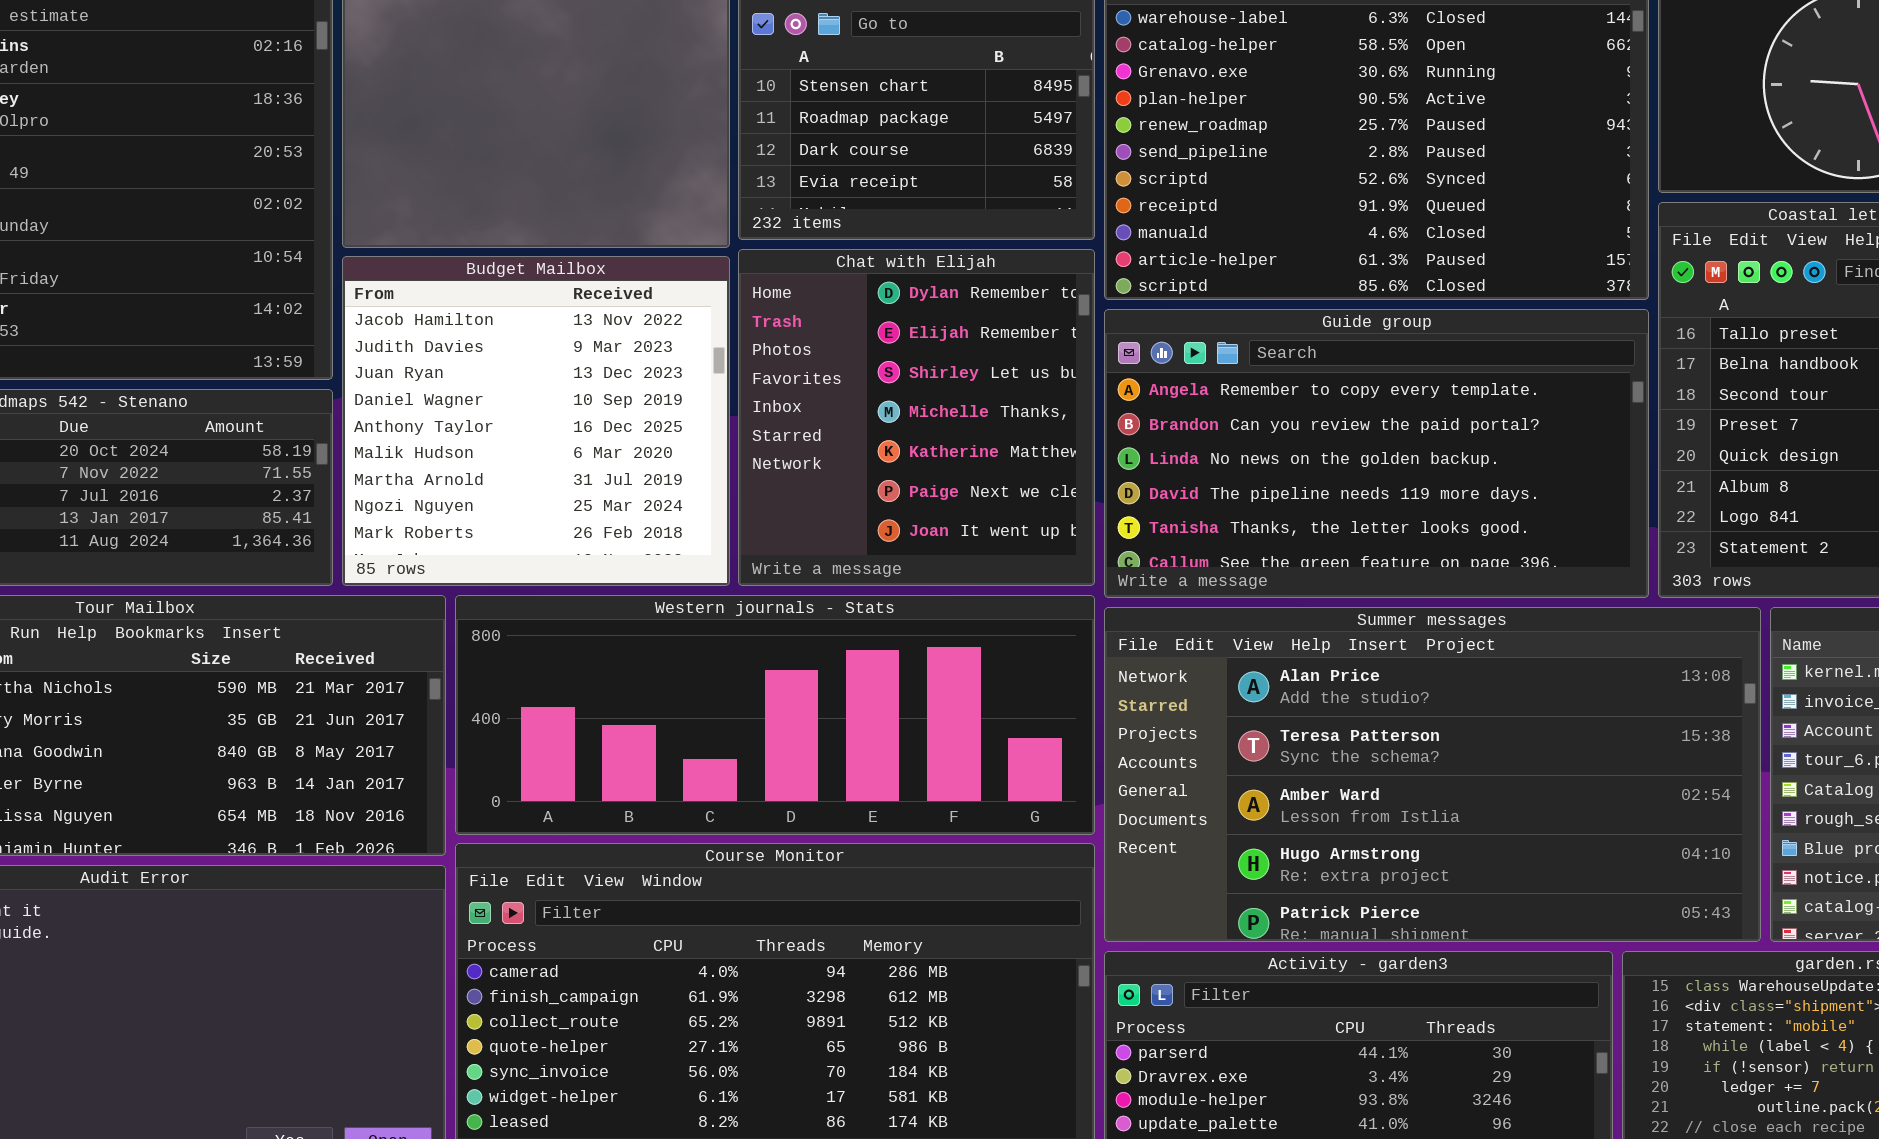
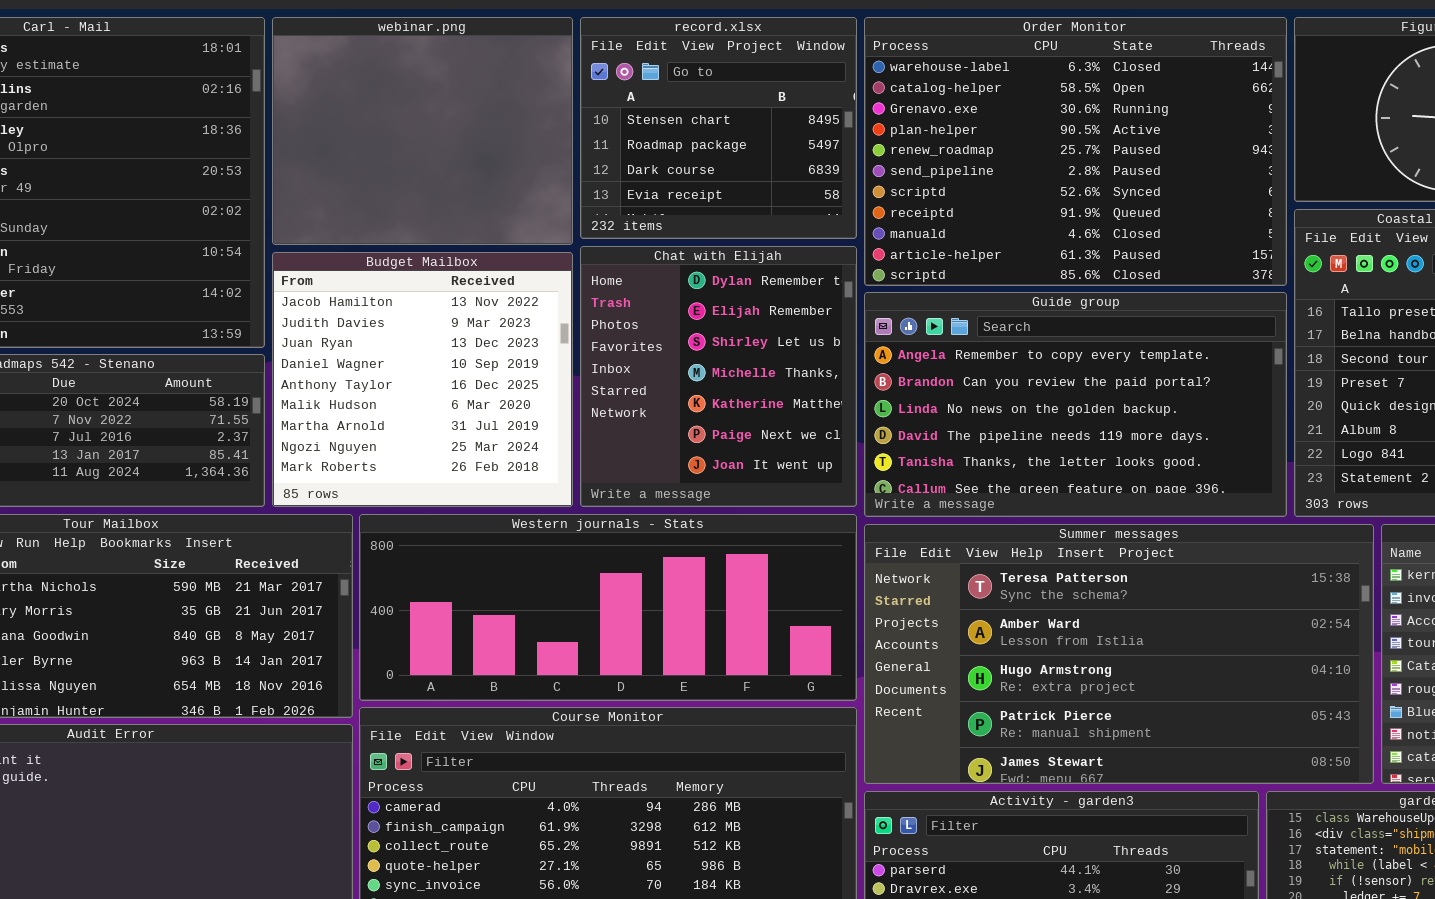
Summer messages: [1104,607,1761,942] -> [864,524,1374,784], scrolled down 1 row

